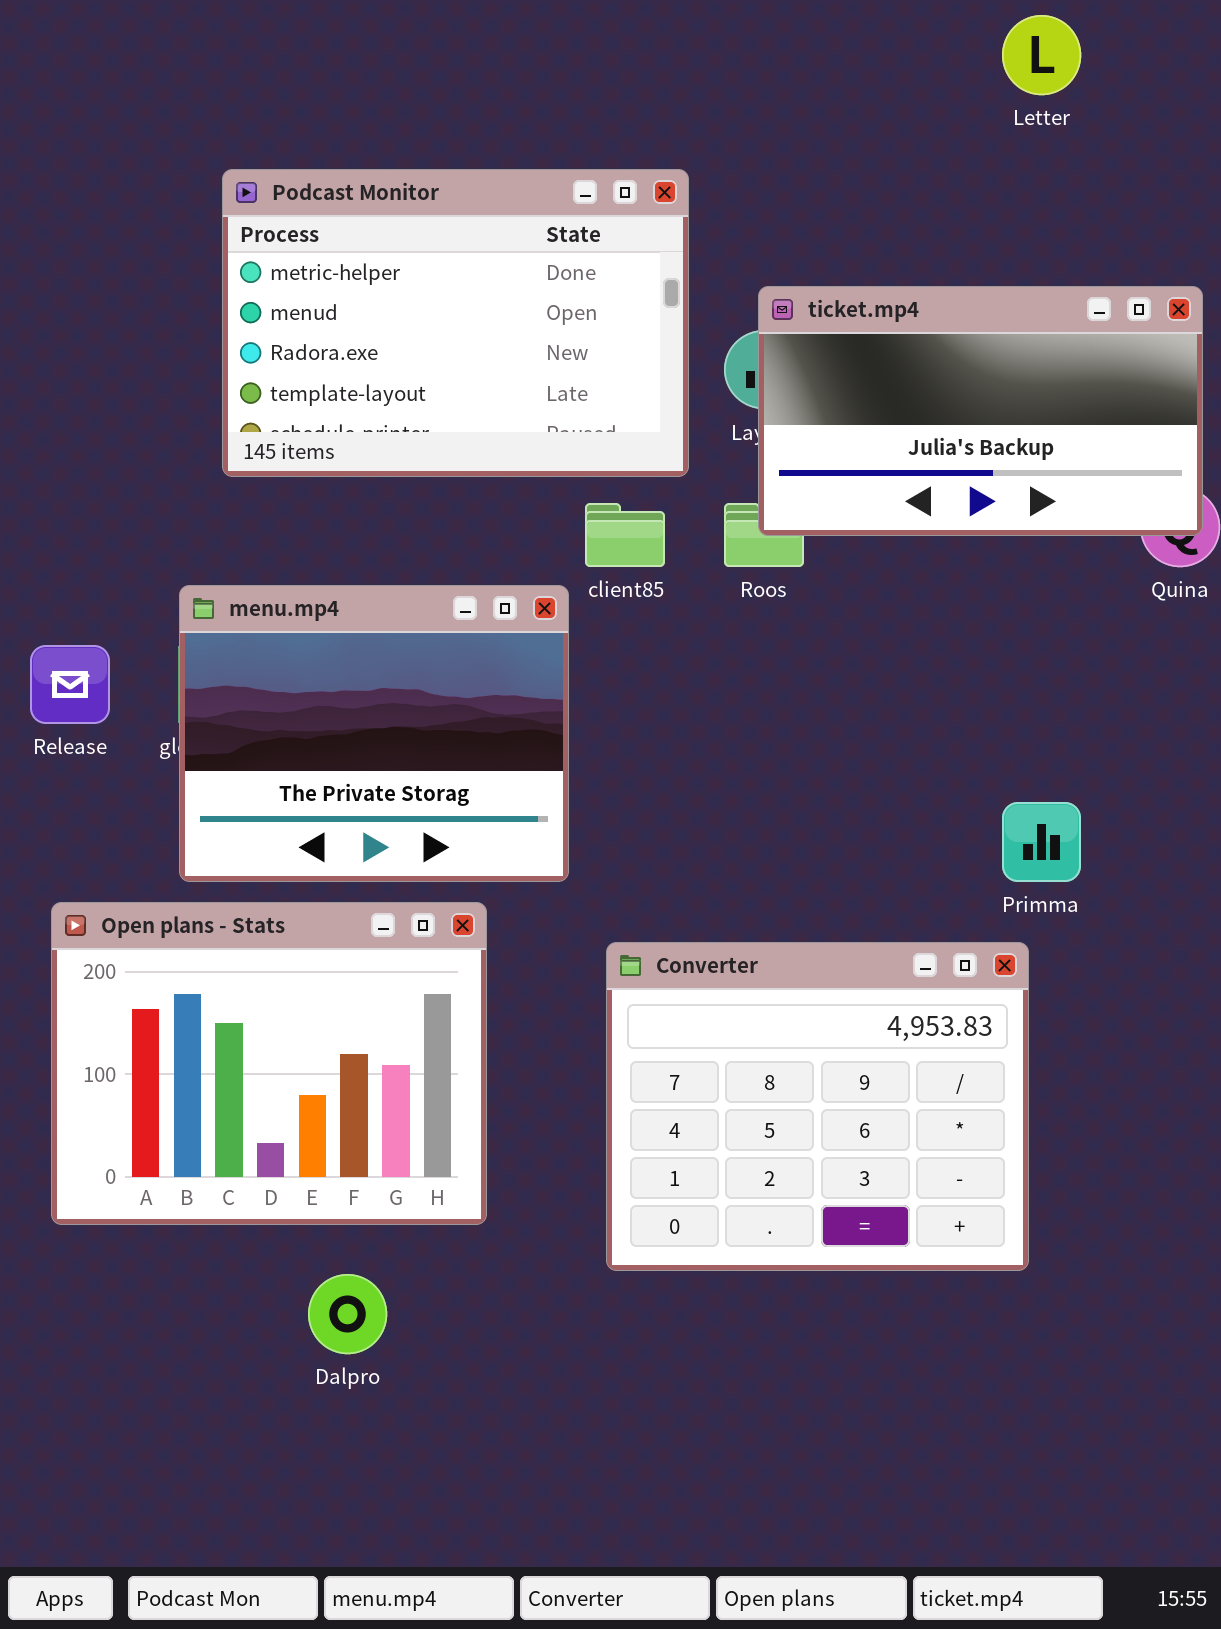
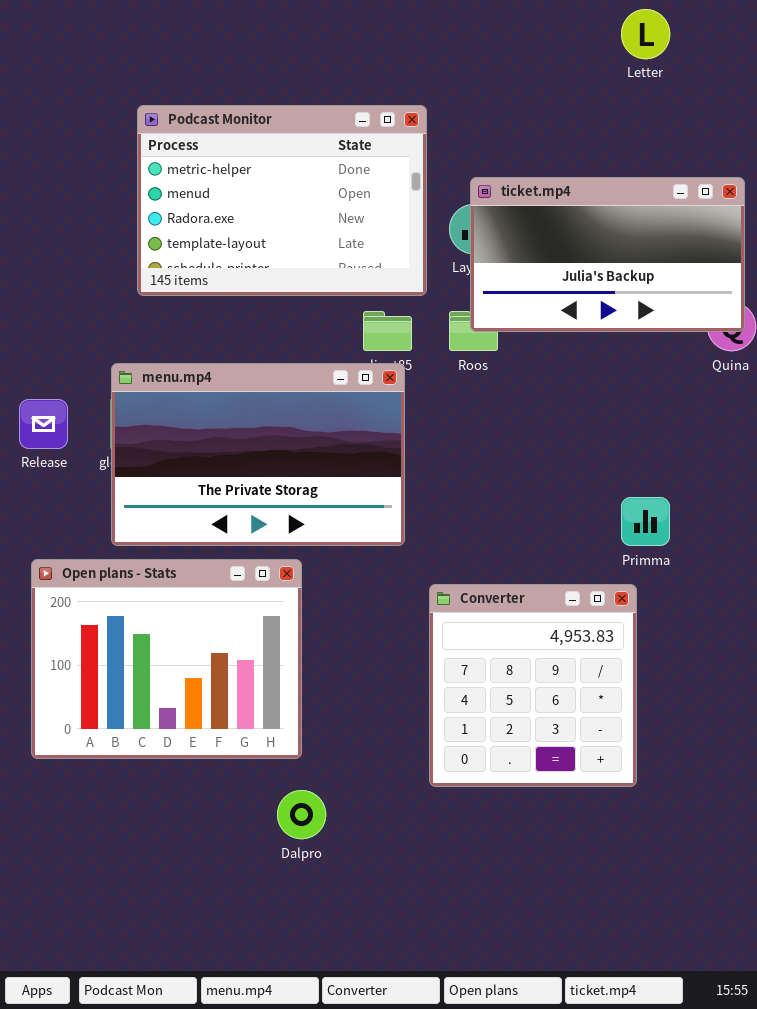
menu.mp4: [179,585,569,882] -> [111,363,405,546], resized
Converter: [606,942,1029,1271] -> [429,584,637,787], resized
Dalpro: [308,1274,387,1354] -> [277,790,326,839], moved

